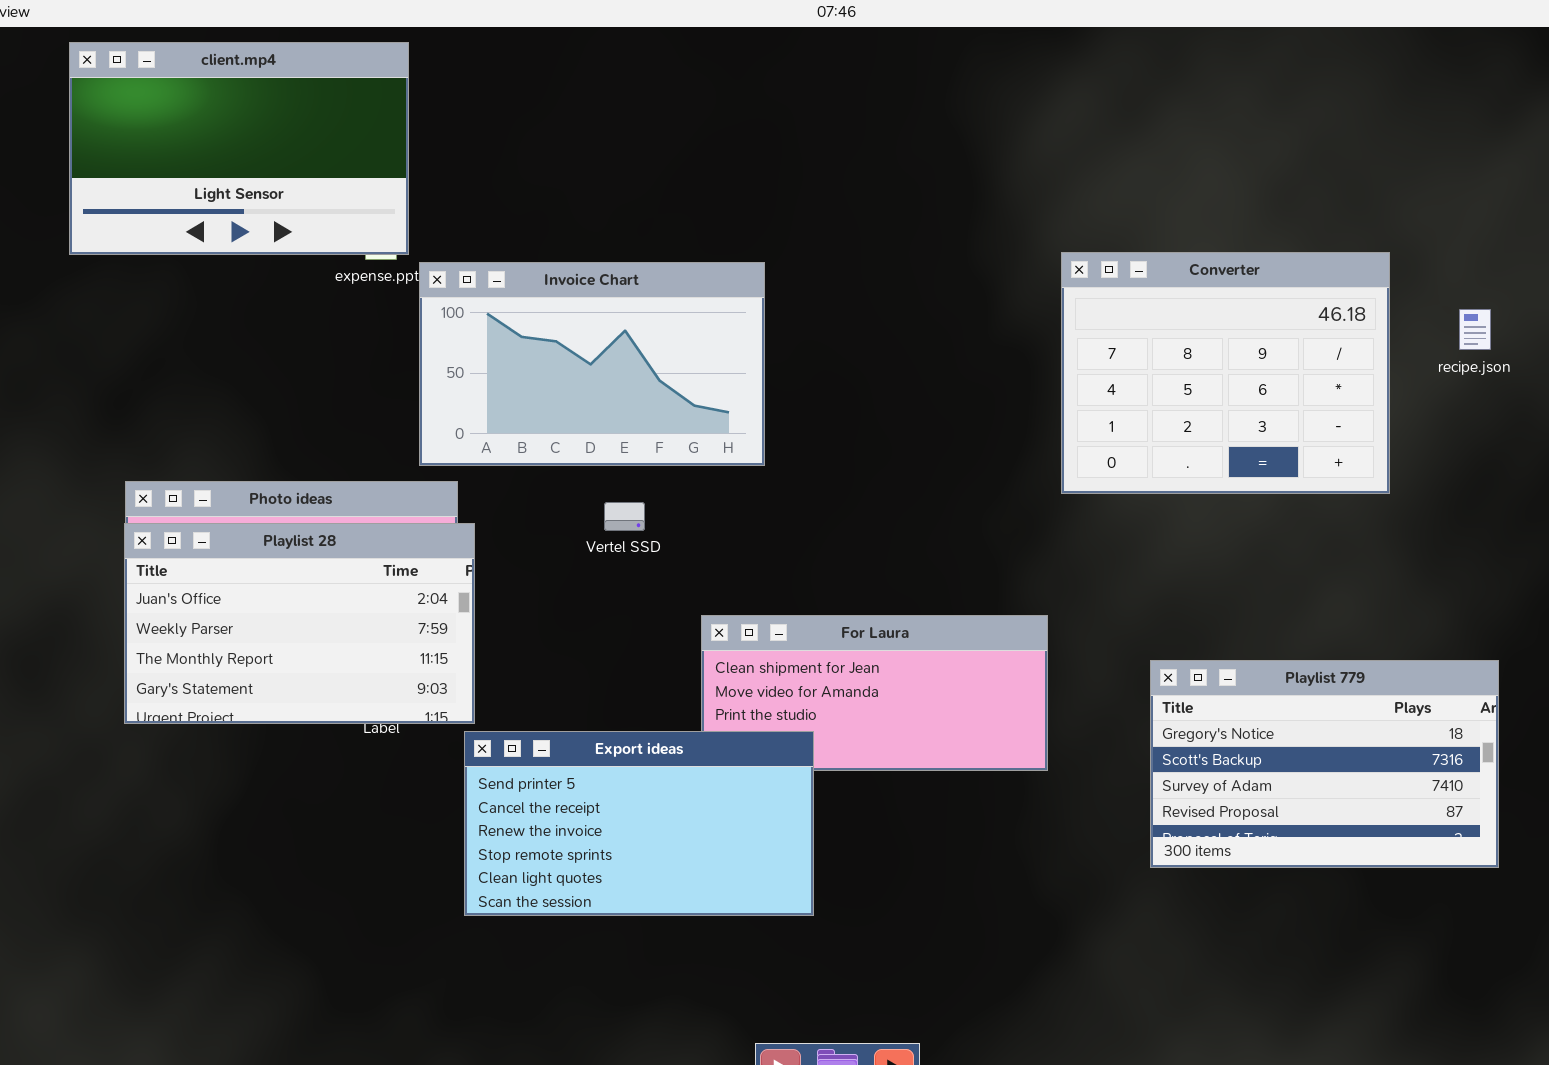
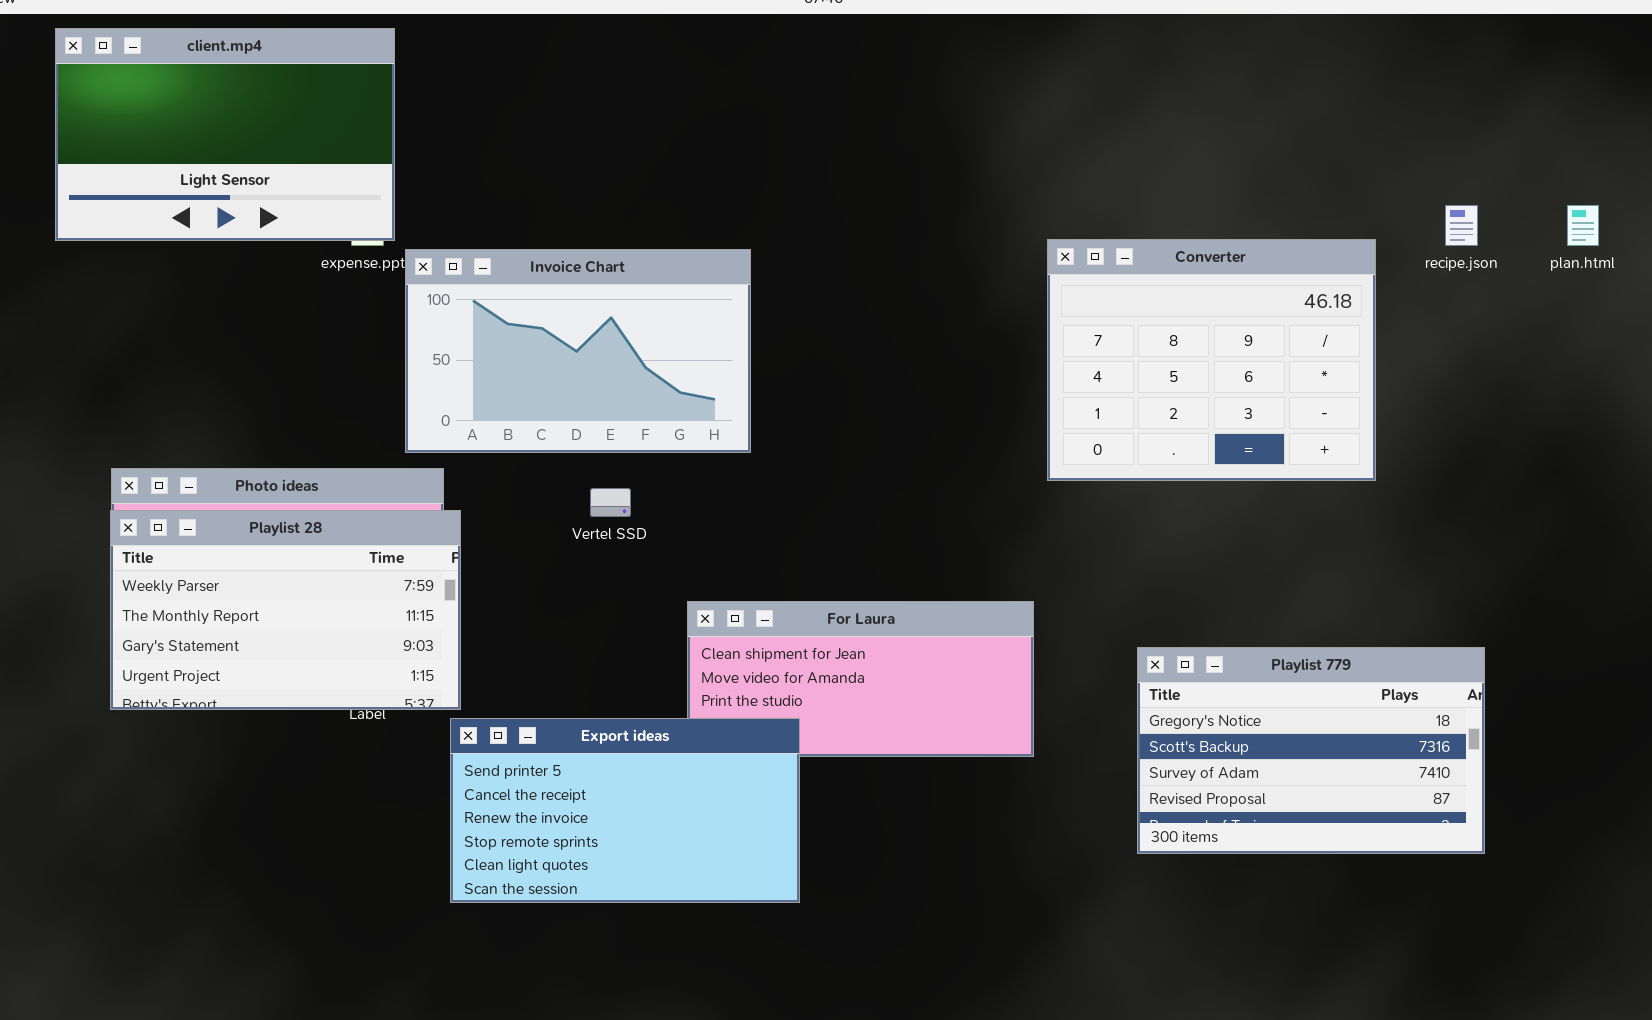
recipe.json: [1459,309,1491,350] -> [1445,205,1478,246], moved
Playlist 28: [124,523,475,724] -> [110,510,461,710], scrolled down 1 row

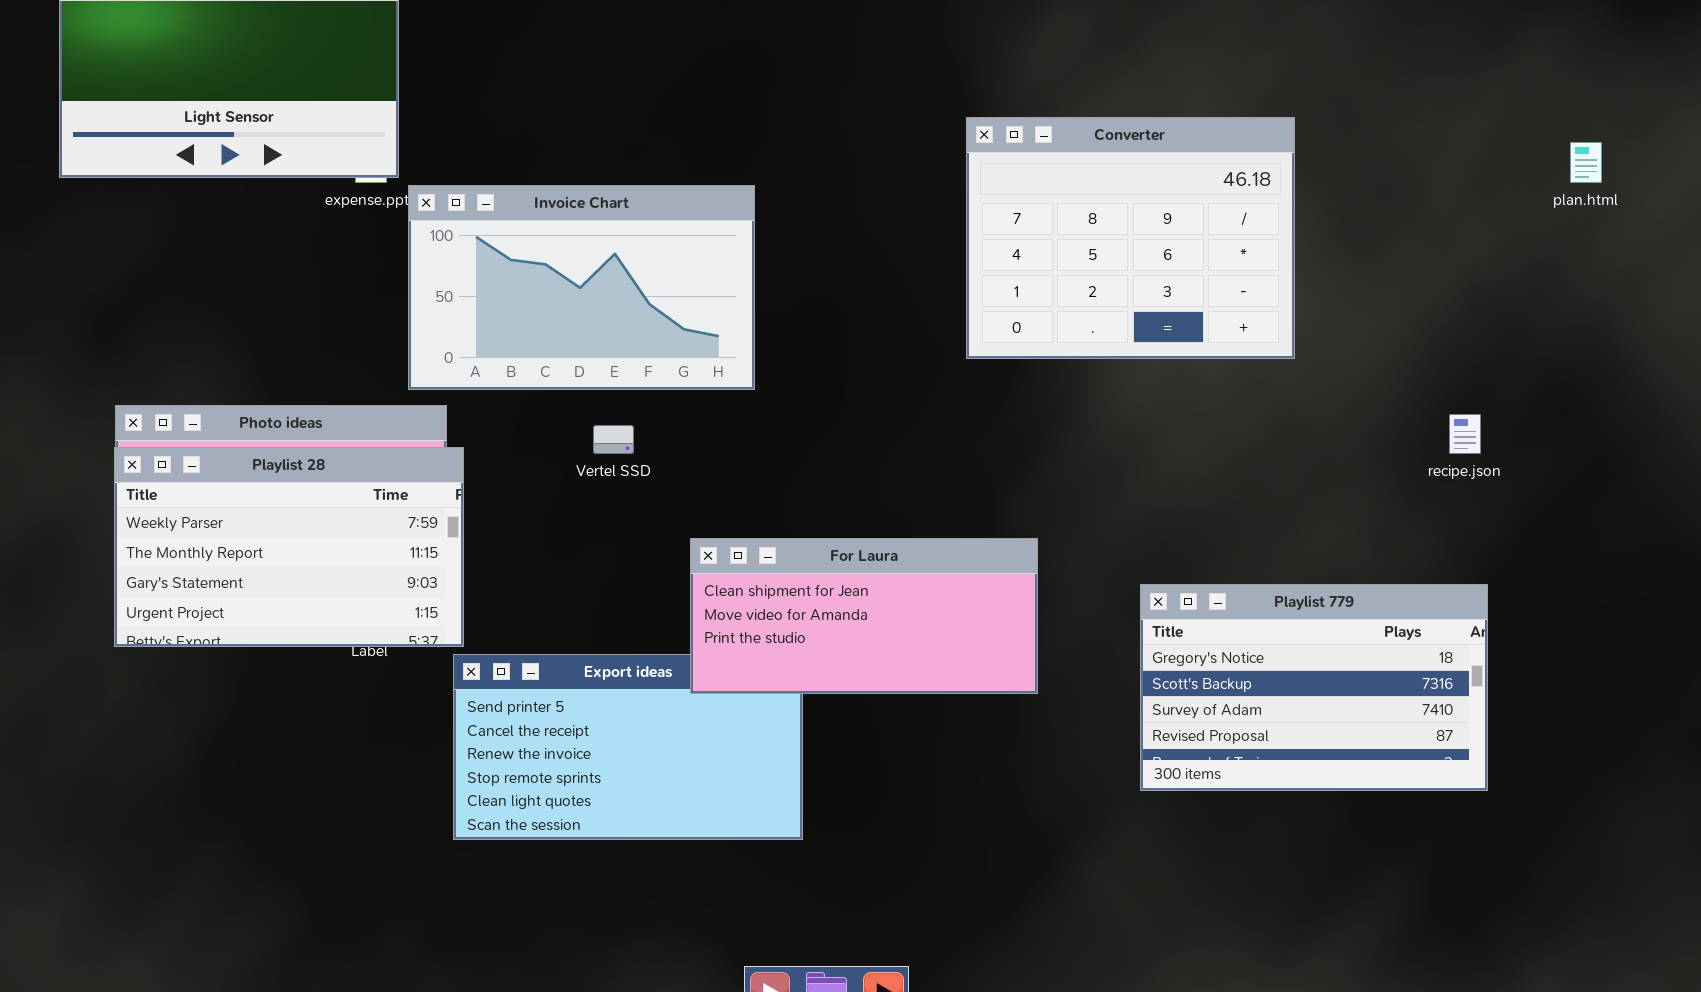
recipe.json: [1445,205,1478,246] -> [1449,414,1481,454], moved
Converter: [1047,239,1376,481] -> [966,117,1295,359], moved
For Laura: [687,601,1034,757] -> [690,538,1038,694], raised

